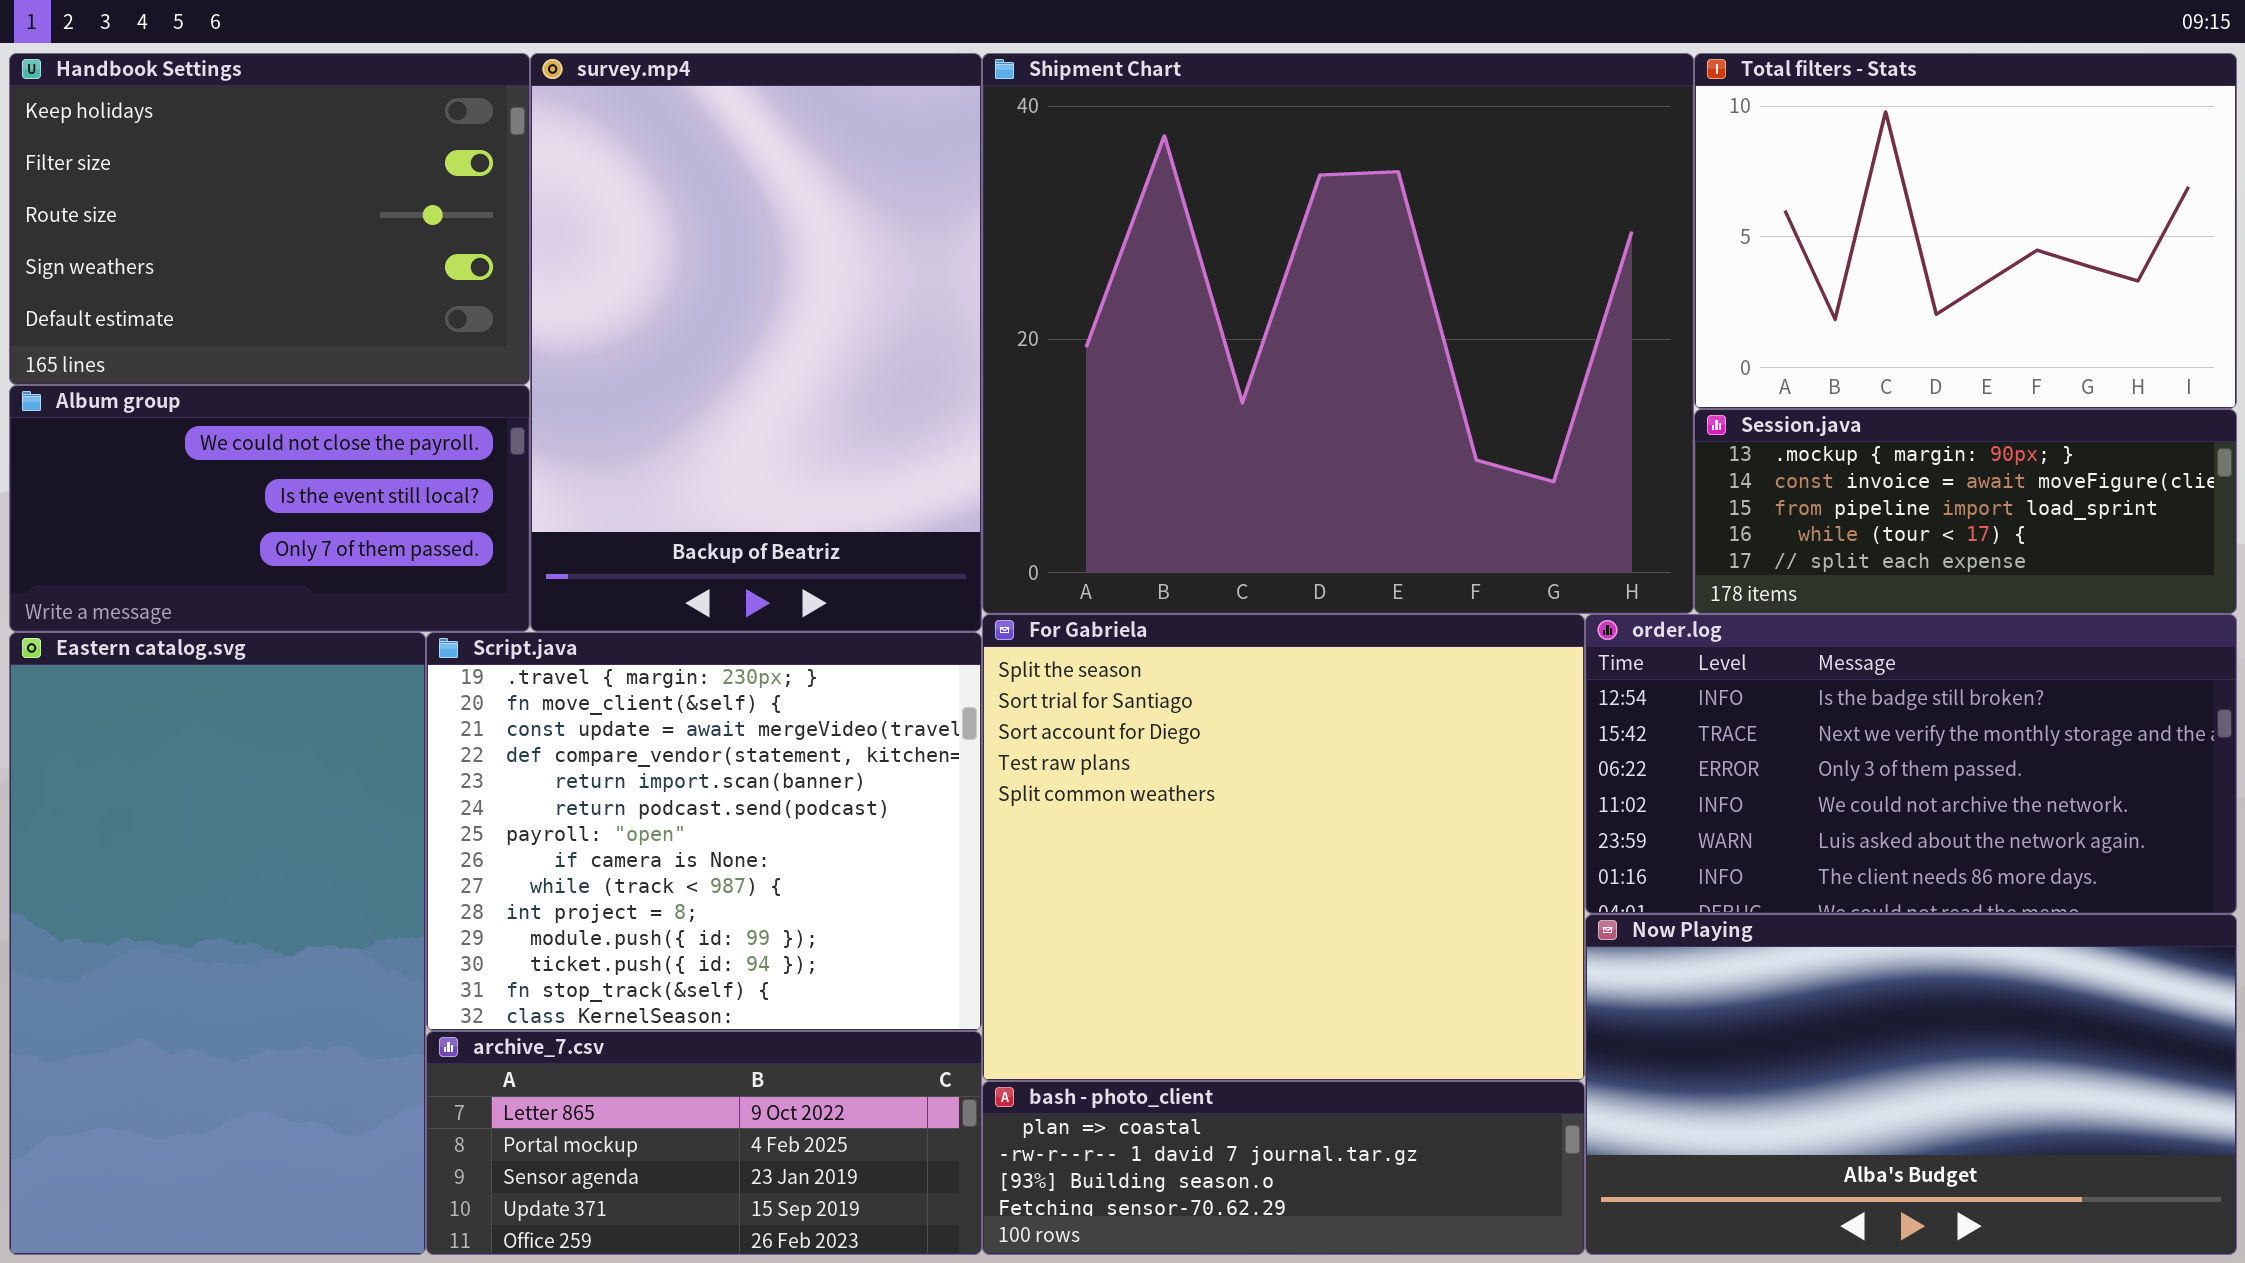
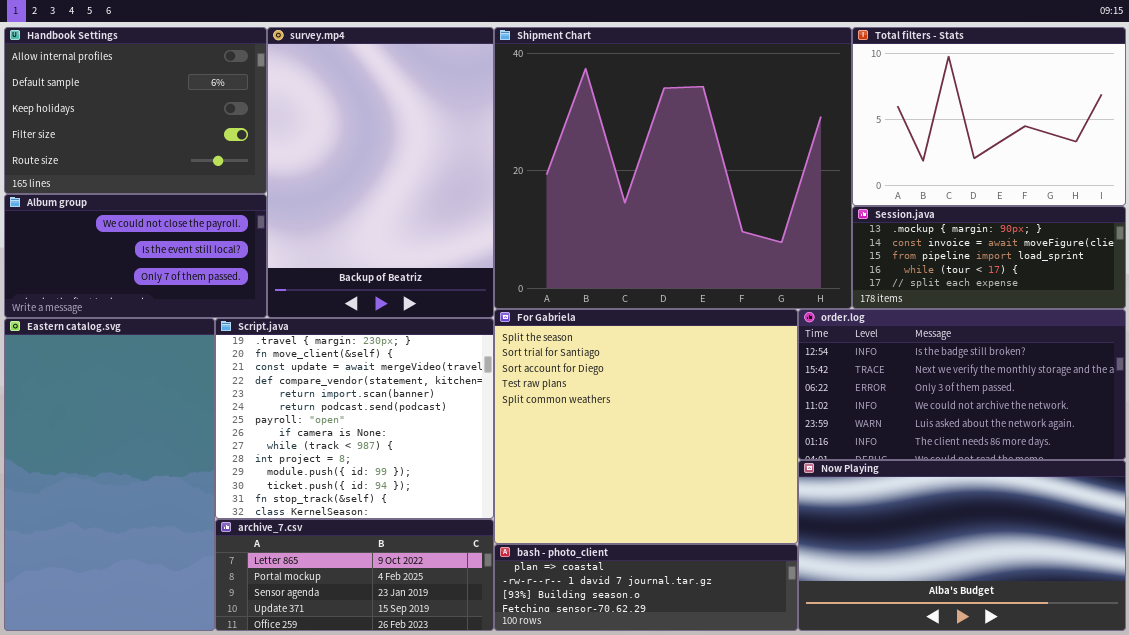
Handbook Settings: [9,53,530,385] -> [4,27,267,194], scrolled up 2 rows

